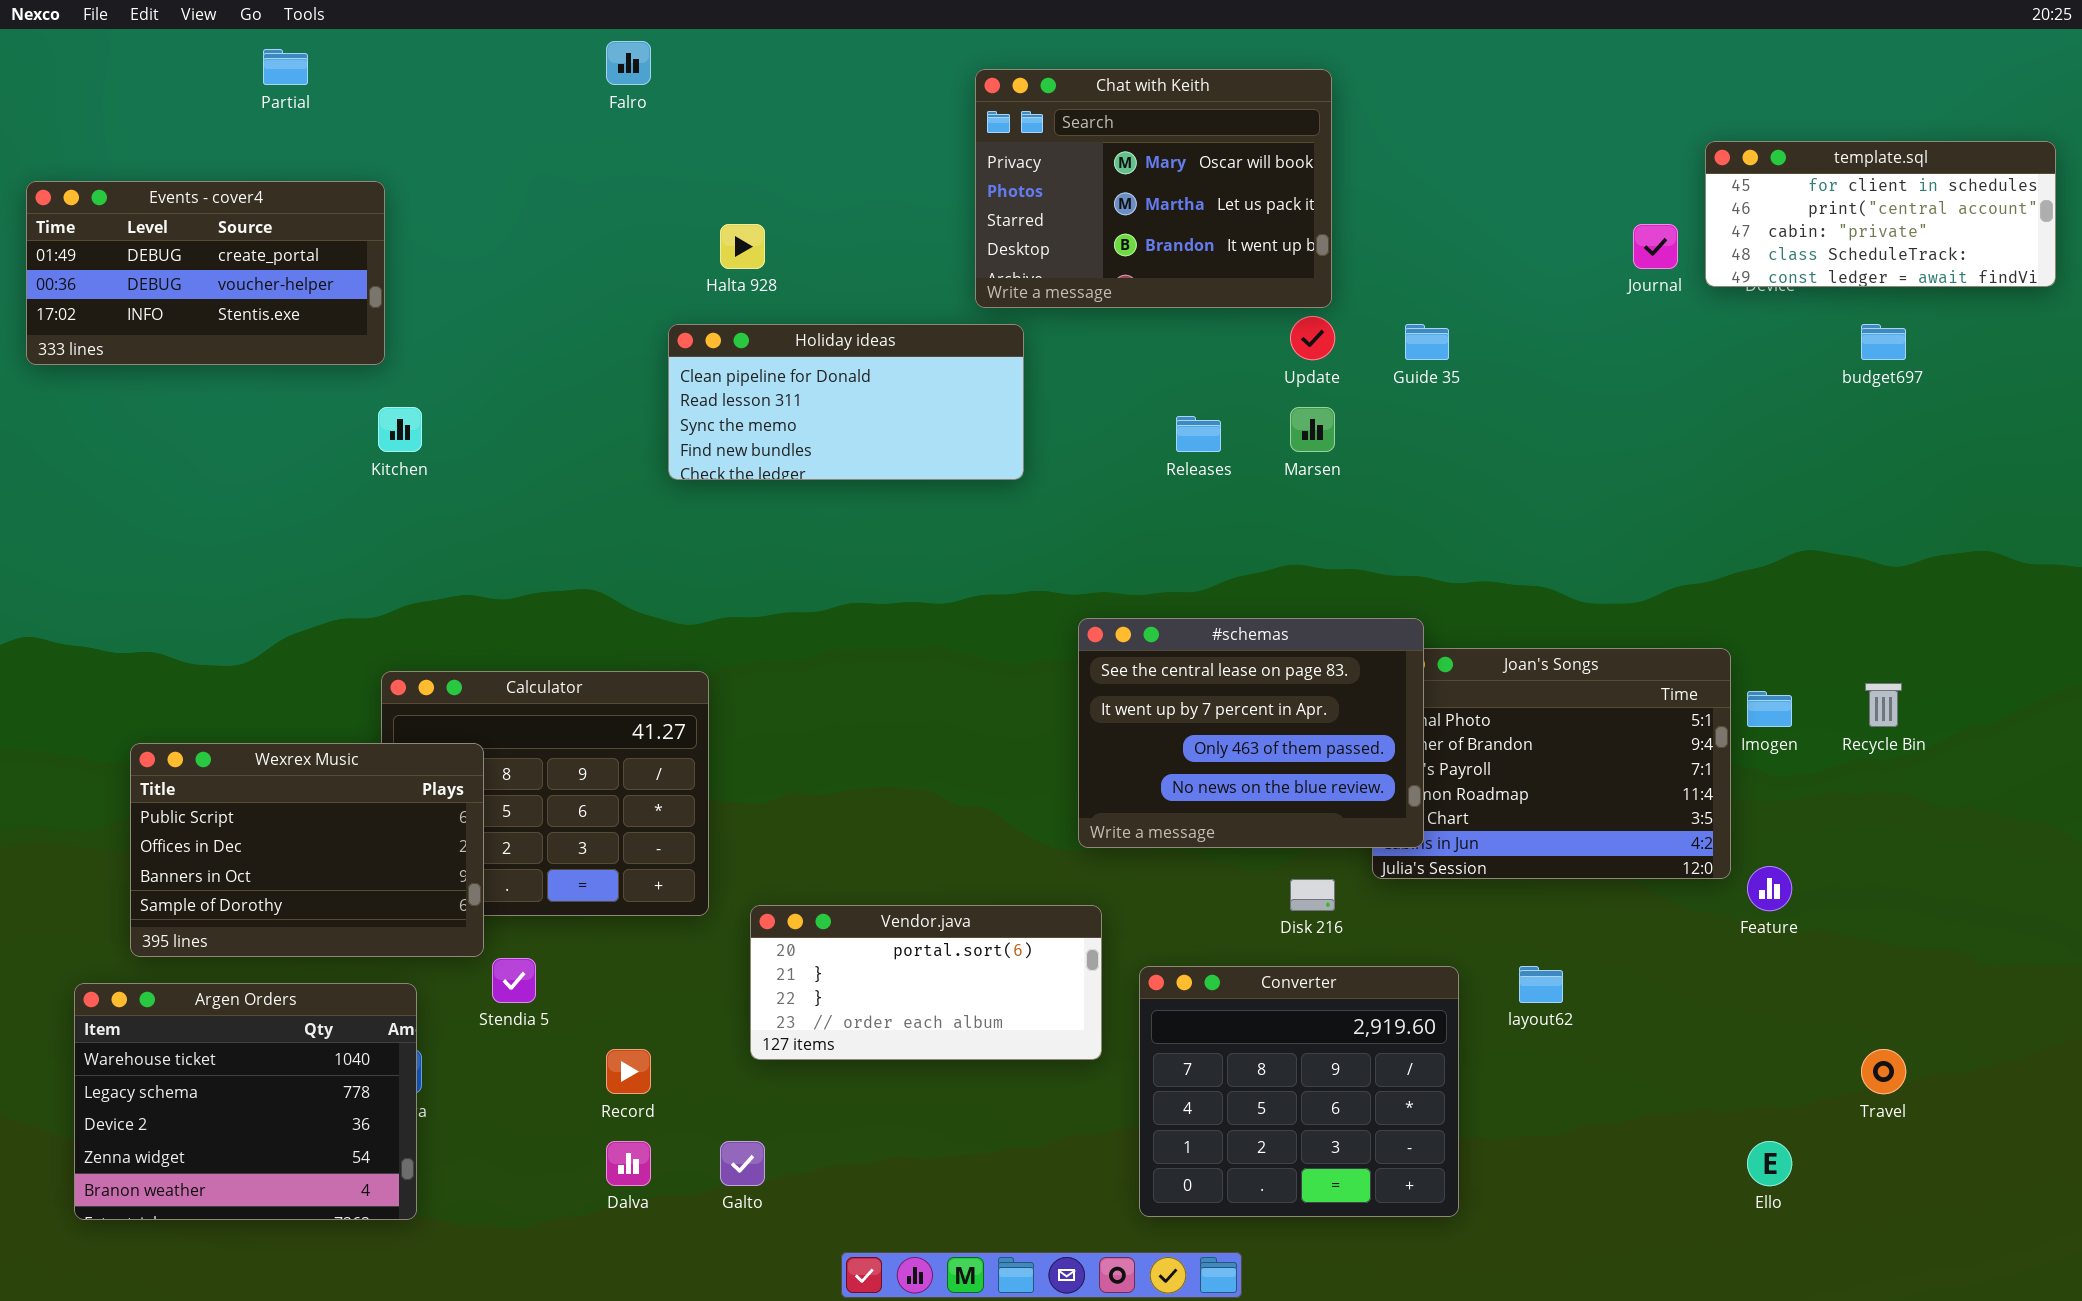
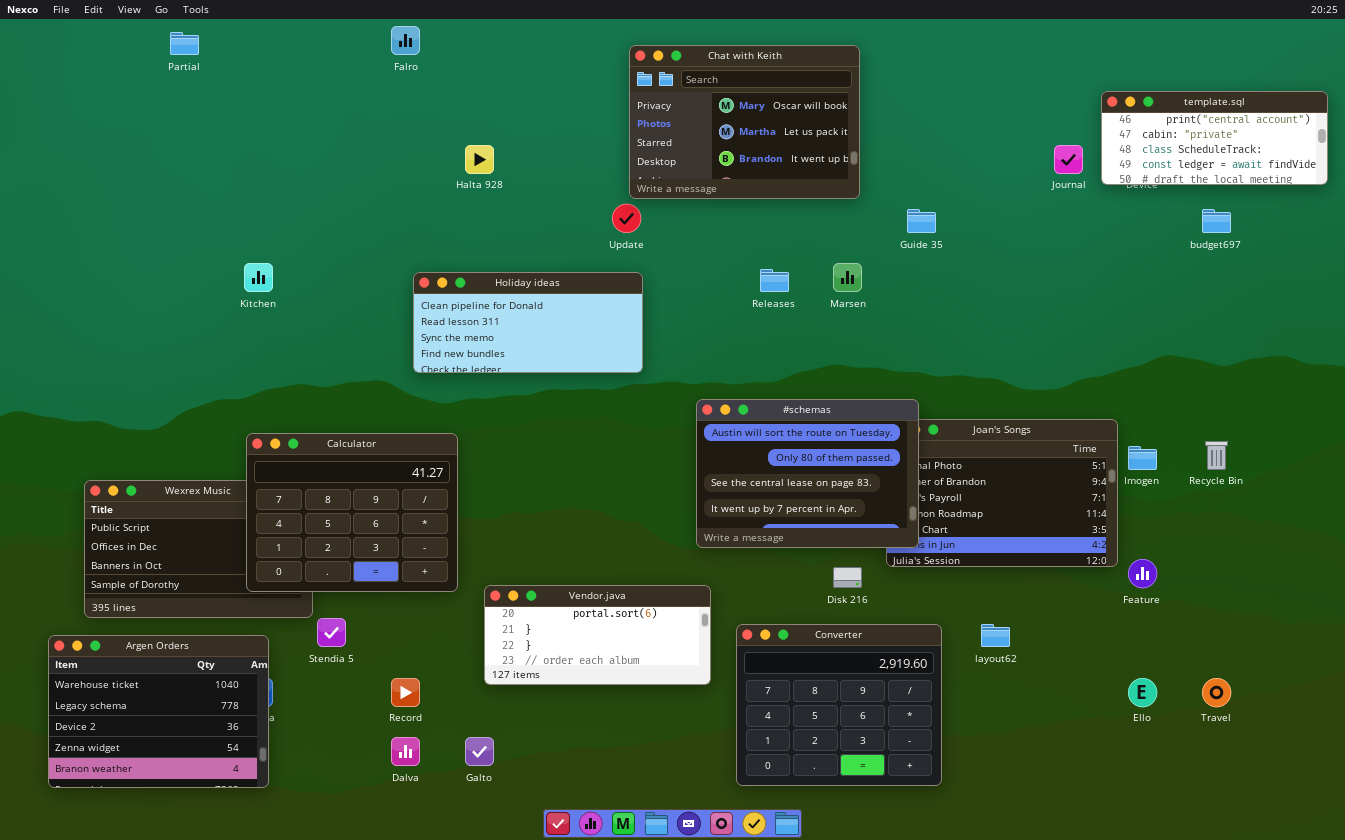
template.sql: [1705,141,2056,287] -> [1101,91,1328,185], scrolled down 1 row
Events - cover4: [26,181,385,365] -> none, closed
Update: [1290,316,1335,360] -> [612,204,641,233], moved
Holiday ideas: [668,324,1024,480] -> [413,272,643,373], moved
#schemas: [1078,618,1424,848] -> [696,399,919,548], scrolled up 2 rows
Calculator: [381,671,709,916] -> [246,433,458,592], raised
Ello: [1747,1141,1792,1186] -> [1128,678,1157,707], moved

